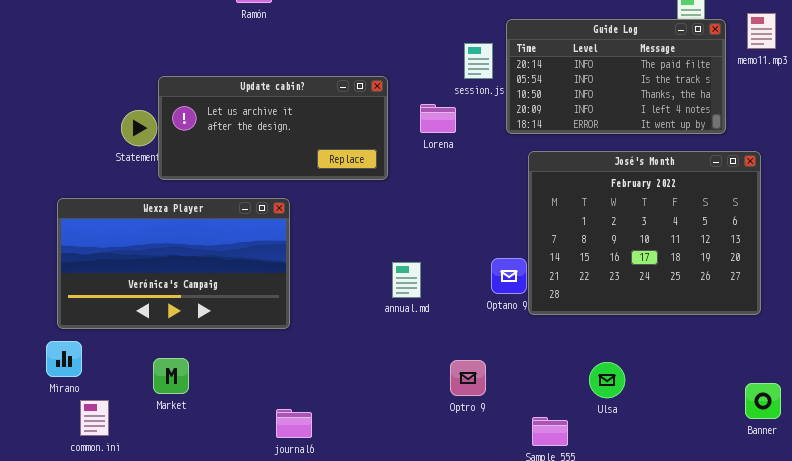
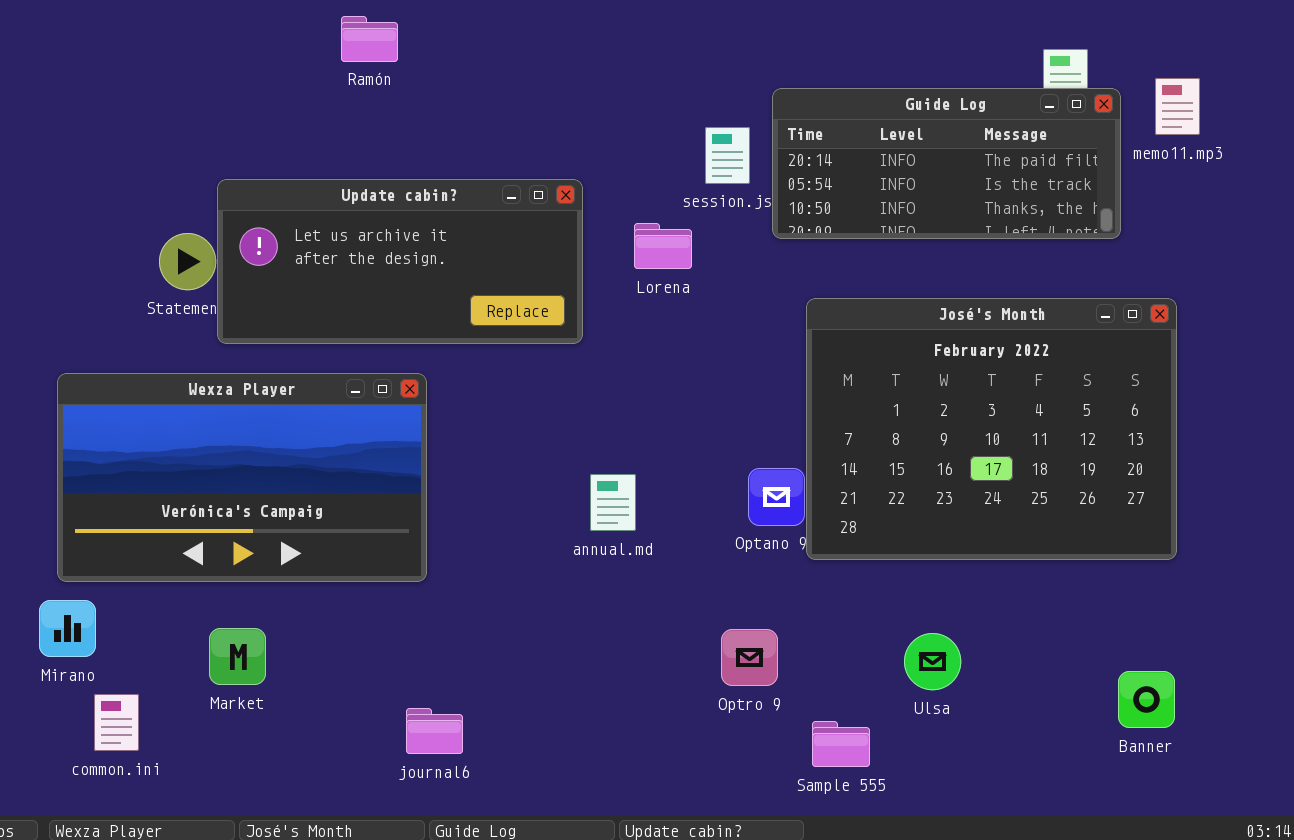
Guide Log: [506,19,726,134] -> [772,88,1121,239], resized
Optro 9: [450,360,486,396] -> [721,629,778,686], moved
Banner: [745,383,781,419] -> [1118,671,1175,728], moved

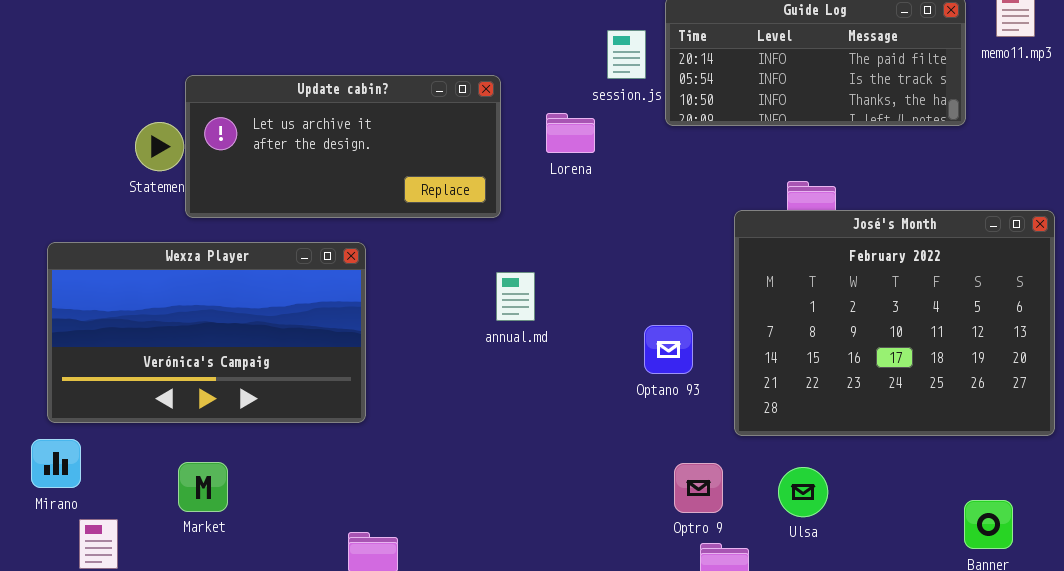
José's Month: [806,298,1177,560] -> [734,210,1055,436], moved
annual.md: [590,474,636,531] -> [496,272,535,321], moved
Optro 9: [721,629,778,686] -> [674,463,723,513], moved

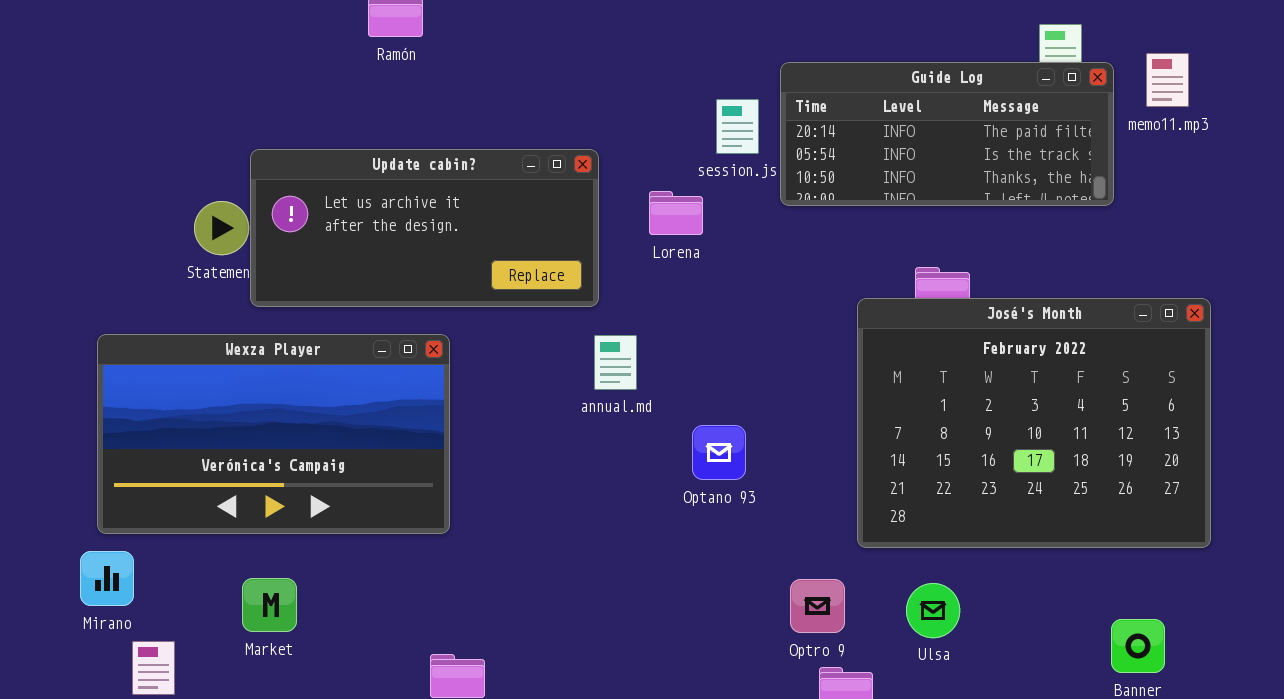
annual.md: [496,272,535,321] -> [594,335,637,390], moved
Optano 93: [644,325,693,374] -> [692,425,746,480], moved

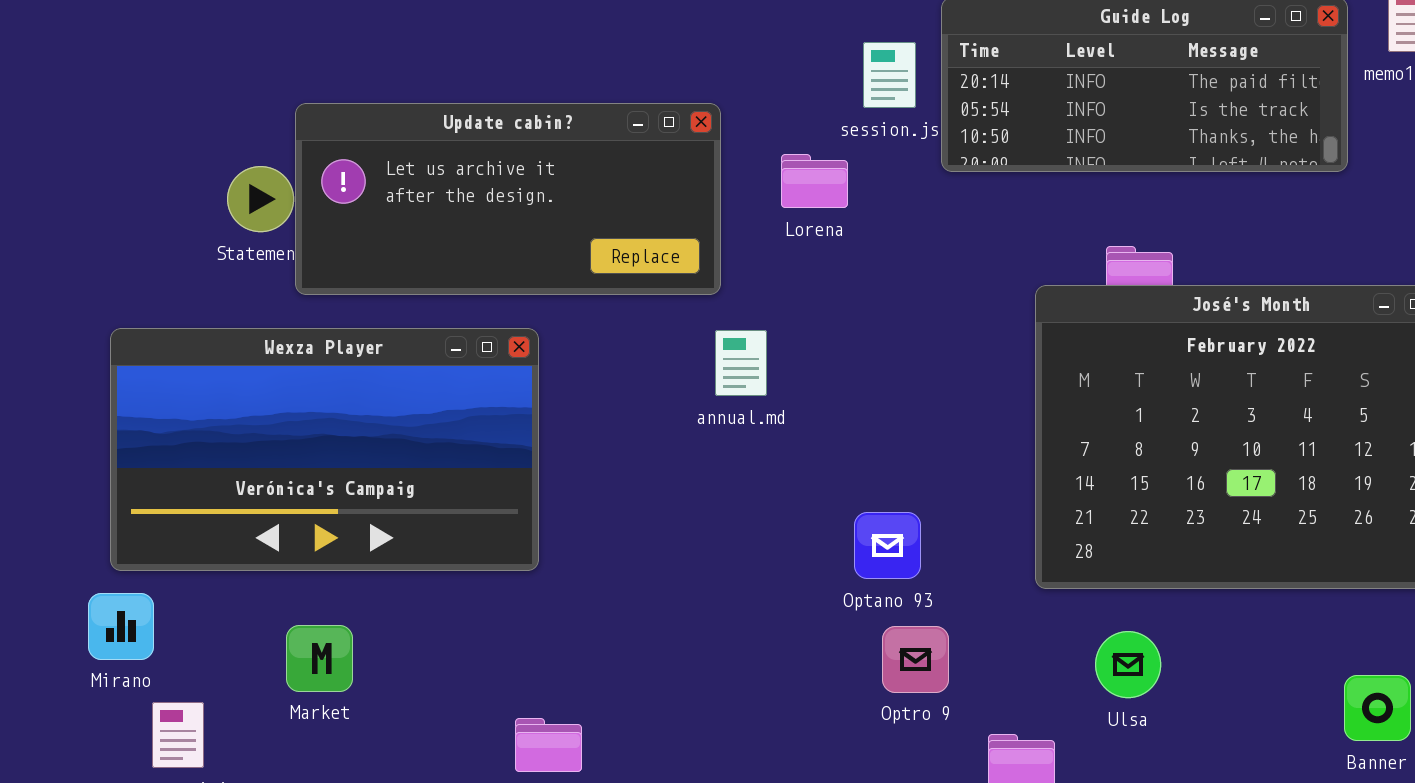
Optano 93: [692,425,746,480] -> [854,512,921,579], moved
Optro 9: [790,579,845,633] -> [882,626,949,693], moved

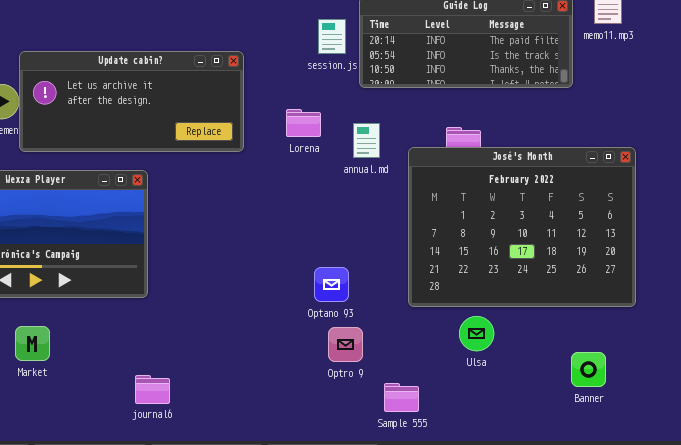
Lorena: [781,154,848,208] -> [286,109,321,137], moved
annual.md: [715,330,767,396] -> [353,123,380,158], moved
Ulsa: [1095,631,1161,698] -> [459,316,494,351], moved

